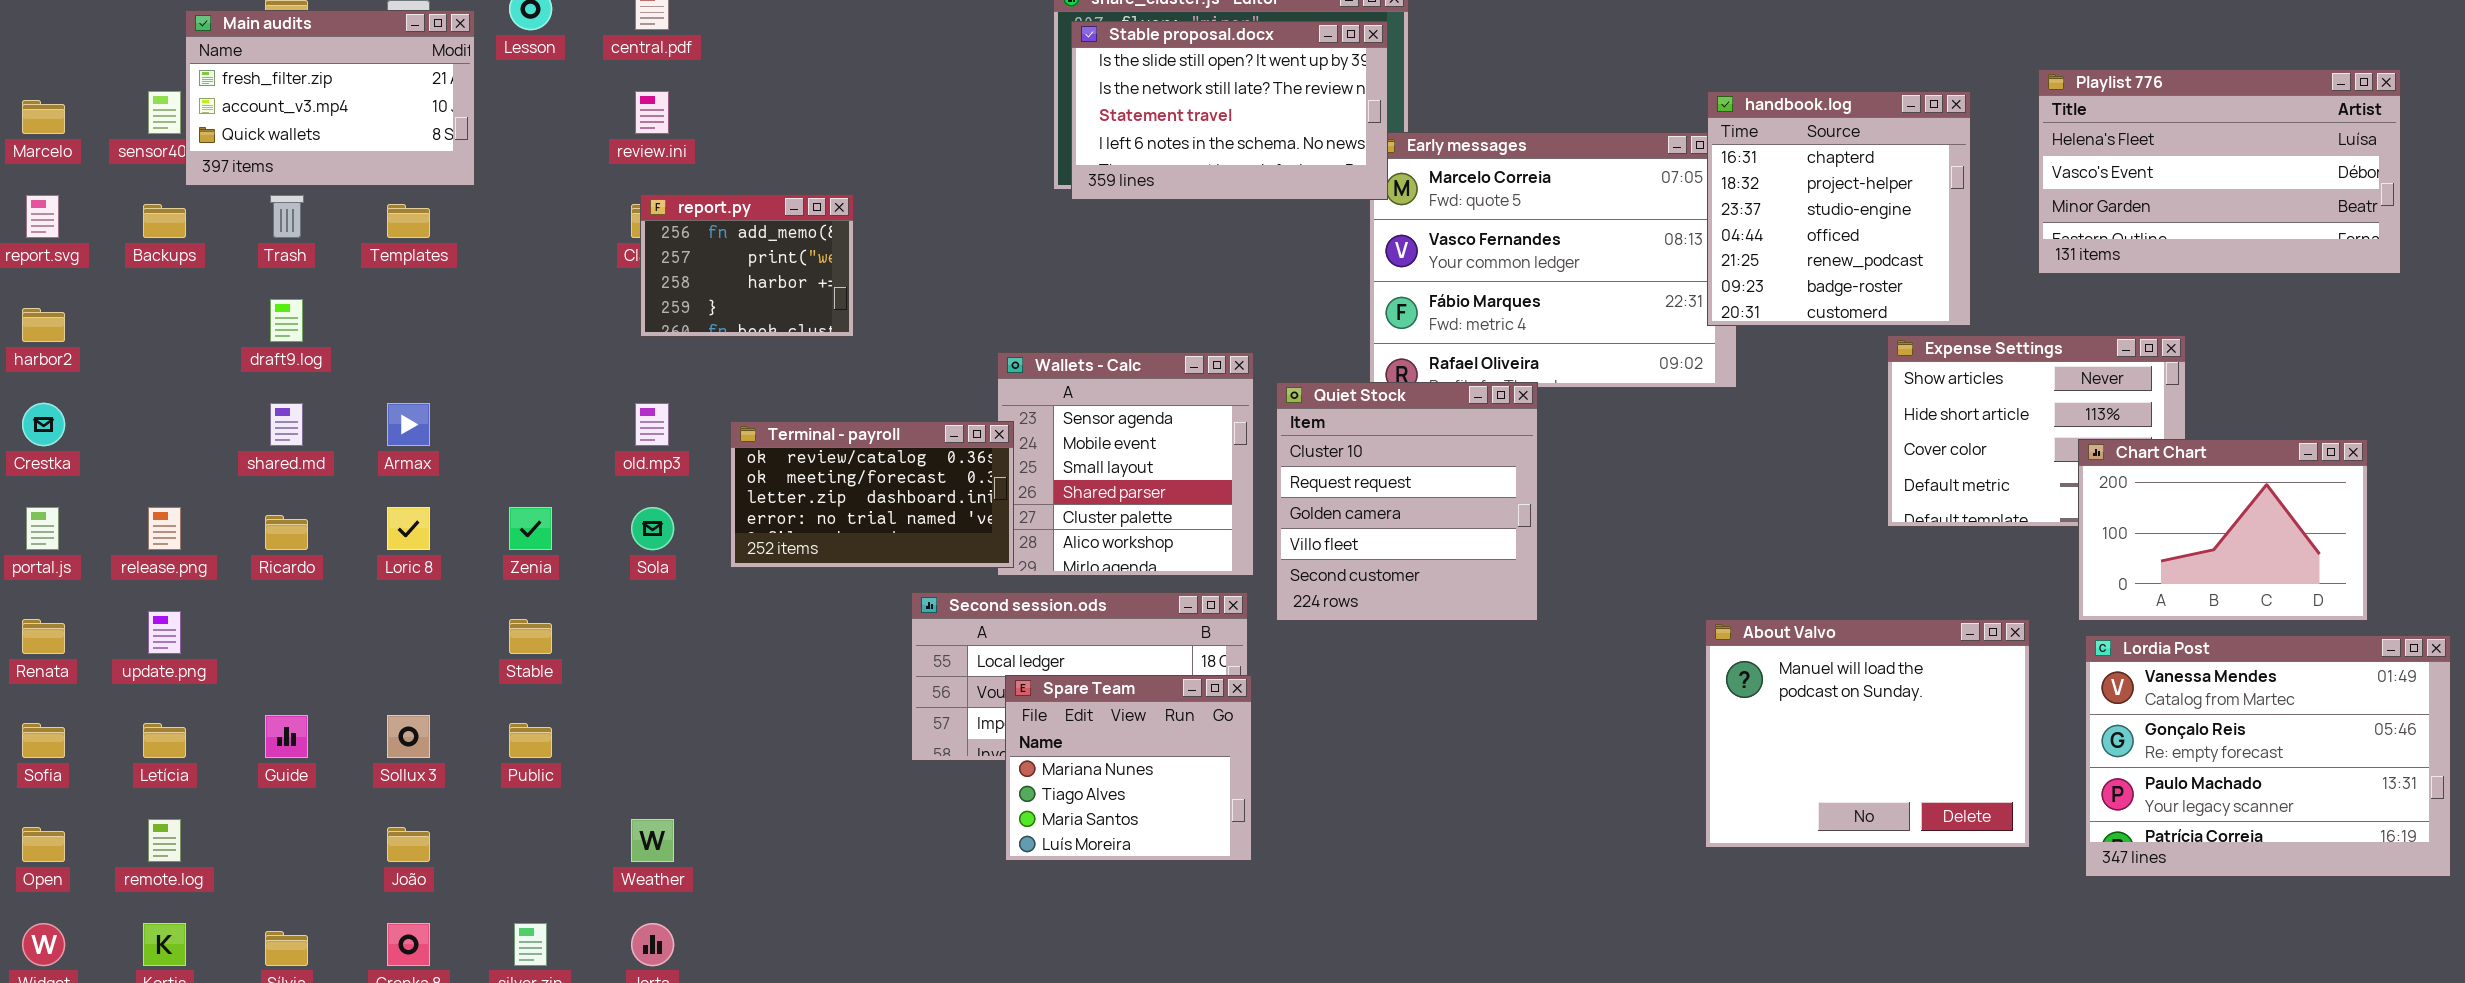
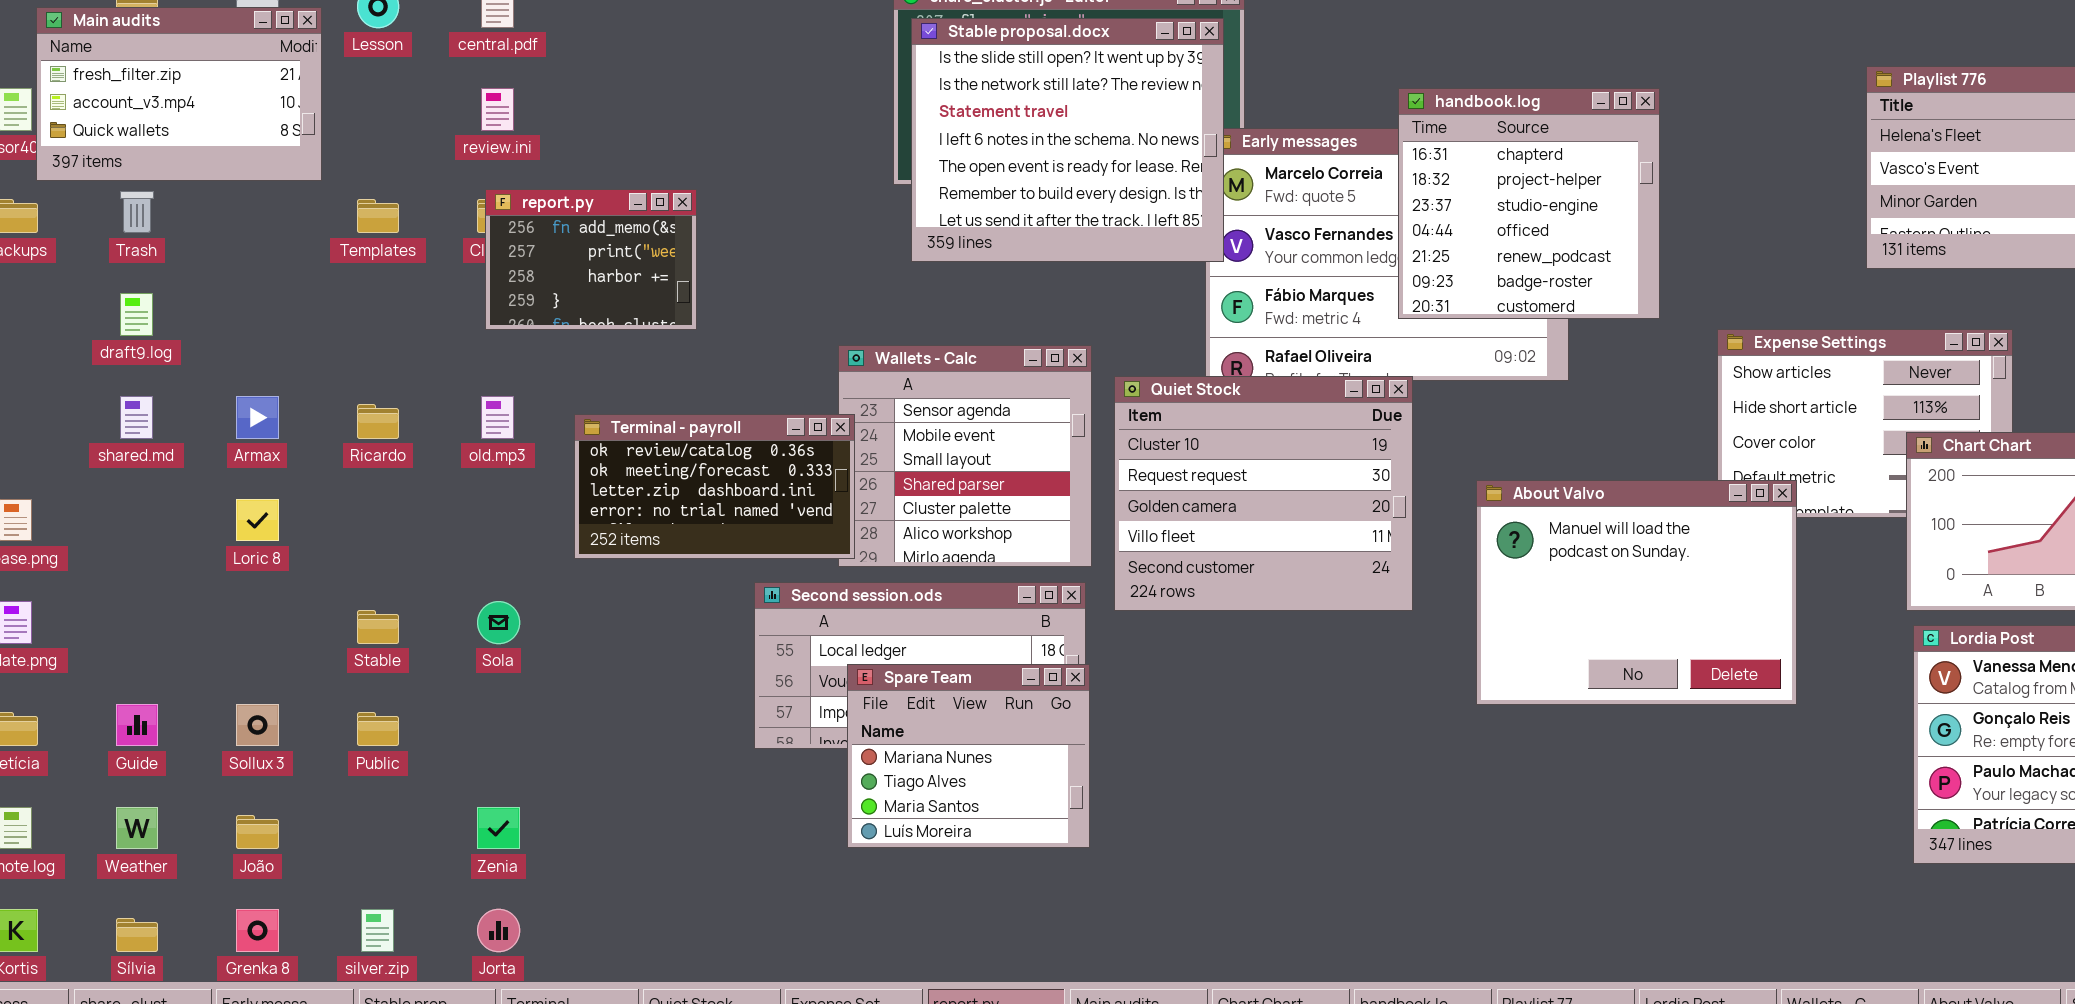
Stable proposal.docx: [1071,21,1388,200] -> [911,18,1224,262], resized
handbook.log: [1707,91,1971,326] -> [1398,88,1660,319], moved
Templates: [387,204,430,238] -> [357,199,399,233], moved
Quiet Stock: [1276,382,1538,621] -> [1114,376,1413,611], resized
Zenia: [509,507,552,550] -> [477,807,520,849], moved
Sola: [631,507,674,550] -> [477,601,520,644], moved
Ricardo: [265,515,308,550] -> [357,404,399,439], moved
About Valvo: [1705,619,2030,848] -> [1476,480,1797,705], moved
Weather: [631,819,674,862] -> [116,807,158,849], moved

